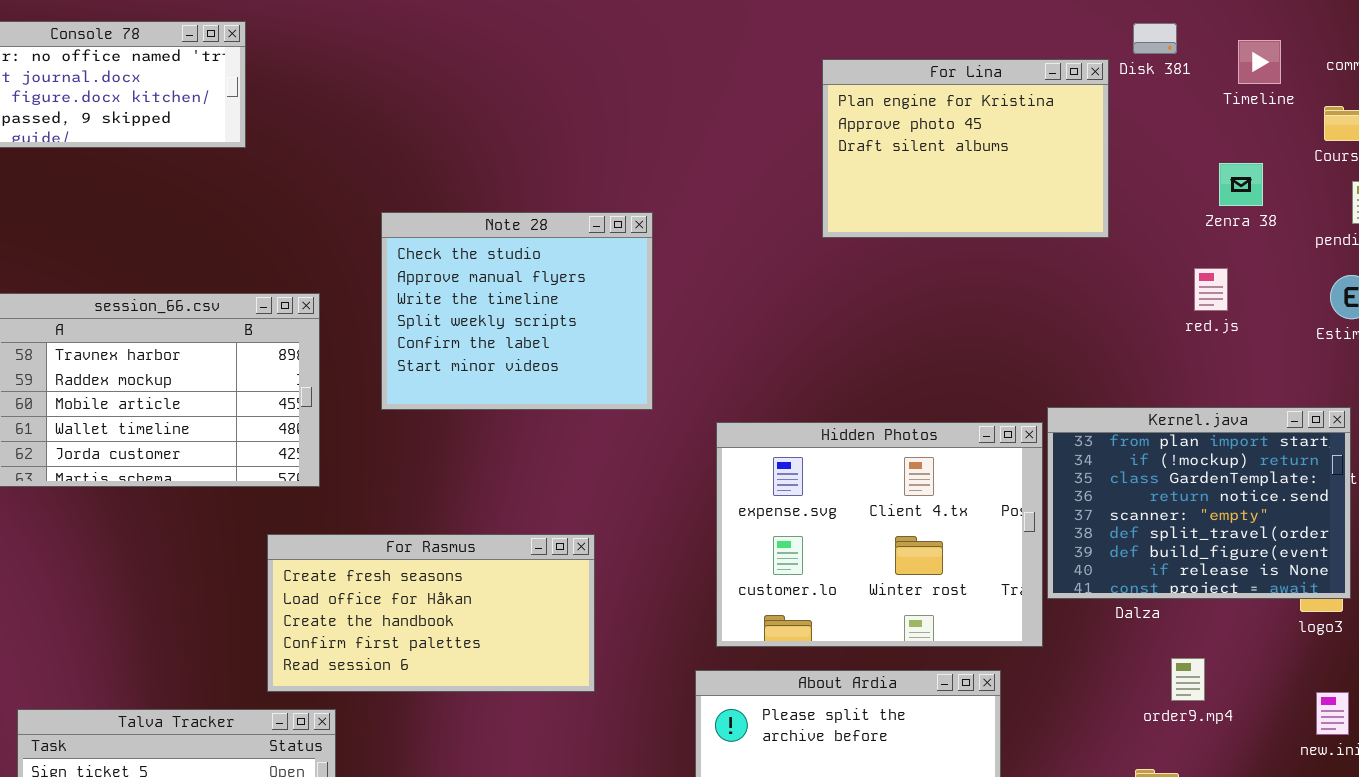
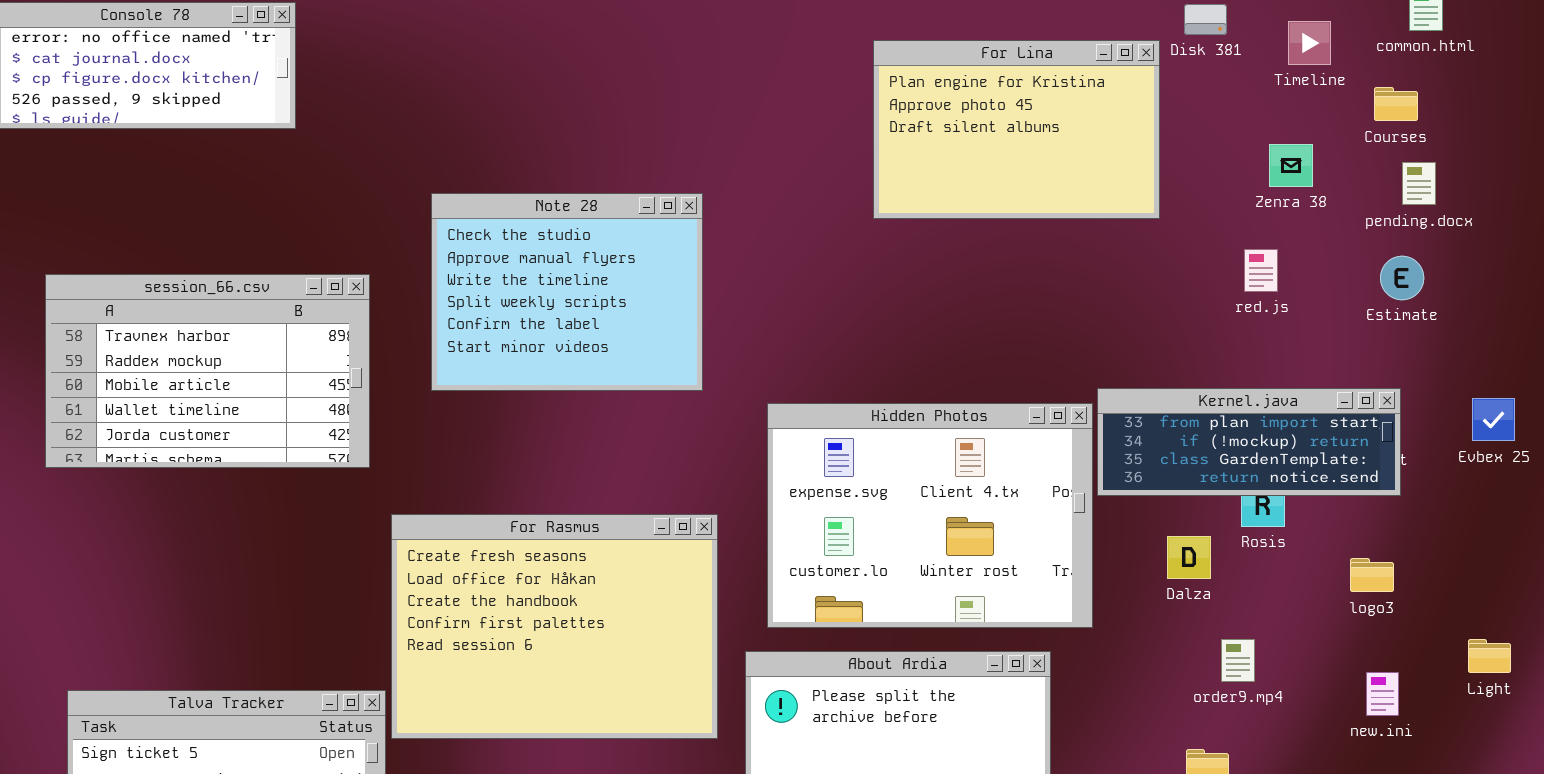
Kernel.java: [1047,407,1351,599] -> [1097,388,1401,496], resized
For Rasmus: [267,534,595,692] -> [391,514,718,739], moved, resized

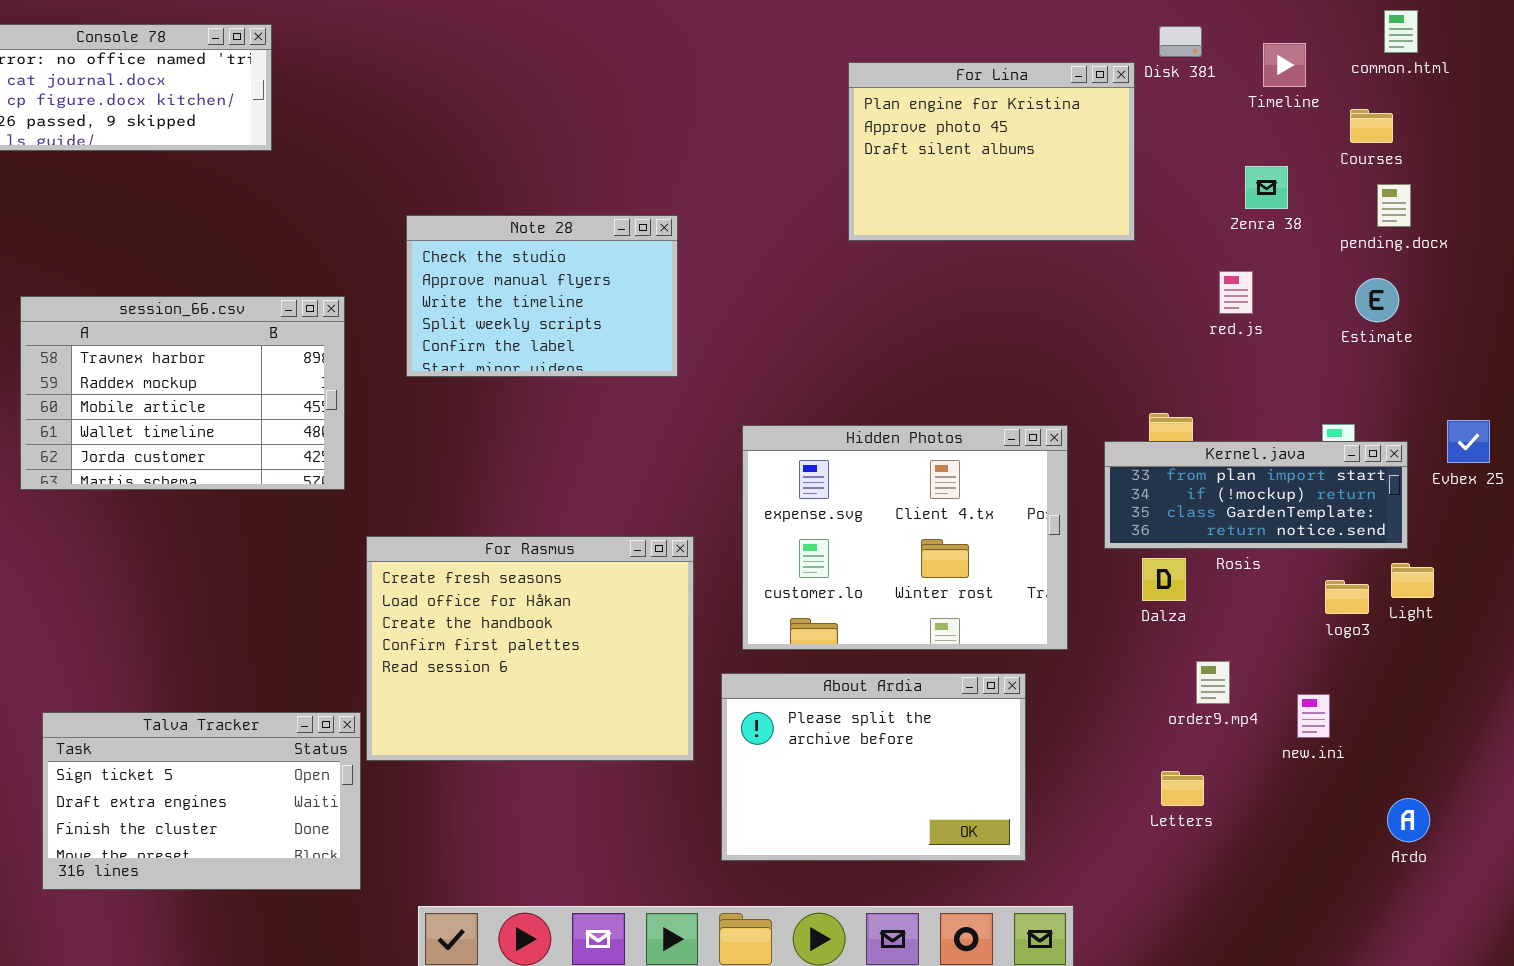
Note 28: [431,193,703,391] -> [406,215,678,377], resized
Kernel.java: [1097,388,1401,496] -> [1104,441,1408,549], moved
Light: [1468,639,1511,673] -> [1391,563,1434,598], moved
new.ini: [1366,672,1399,716] -> [1297,694,1330,738], moved

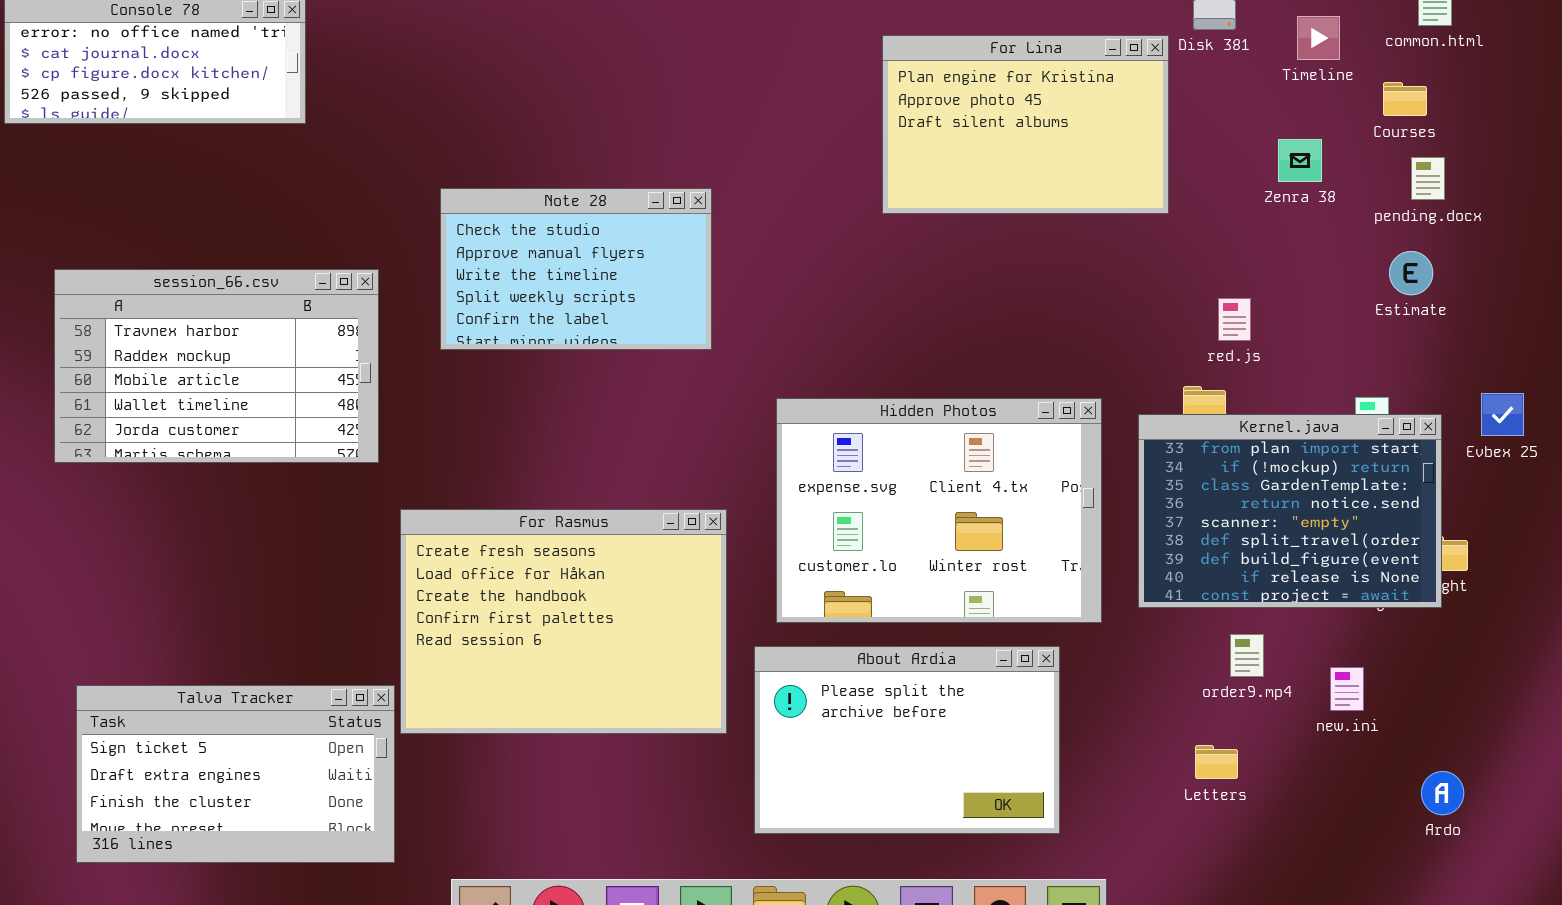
red.js: [1219,271,1253,314] -> [1218,298,1251,341], moved
Kernel.java: [1104,441,1408,549] -> [1138,414,1442,608], resized

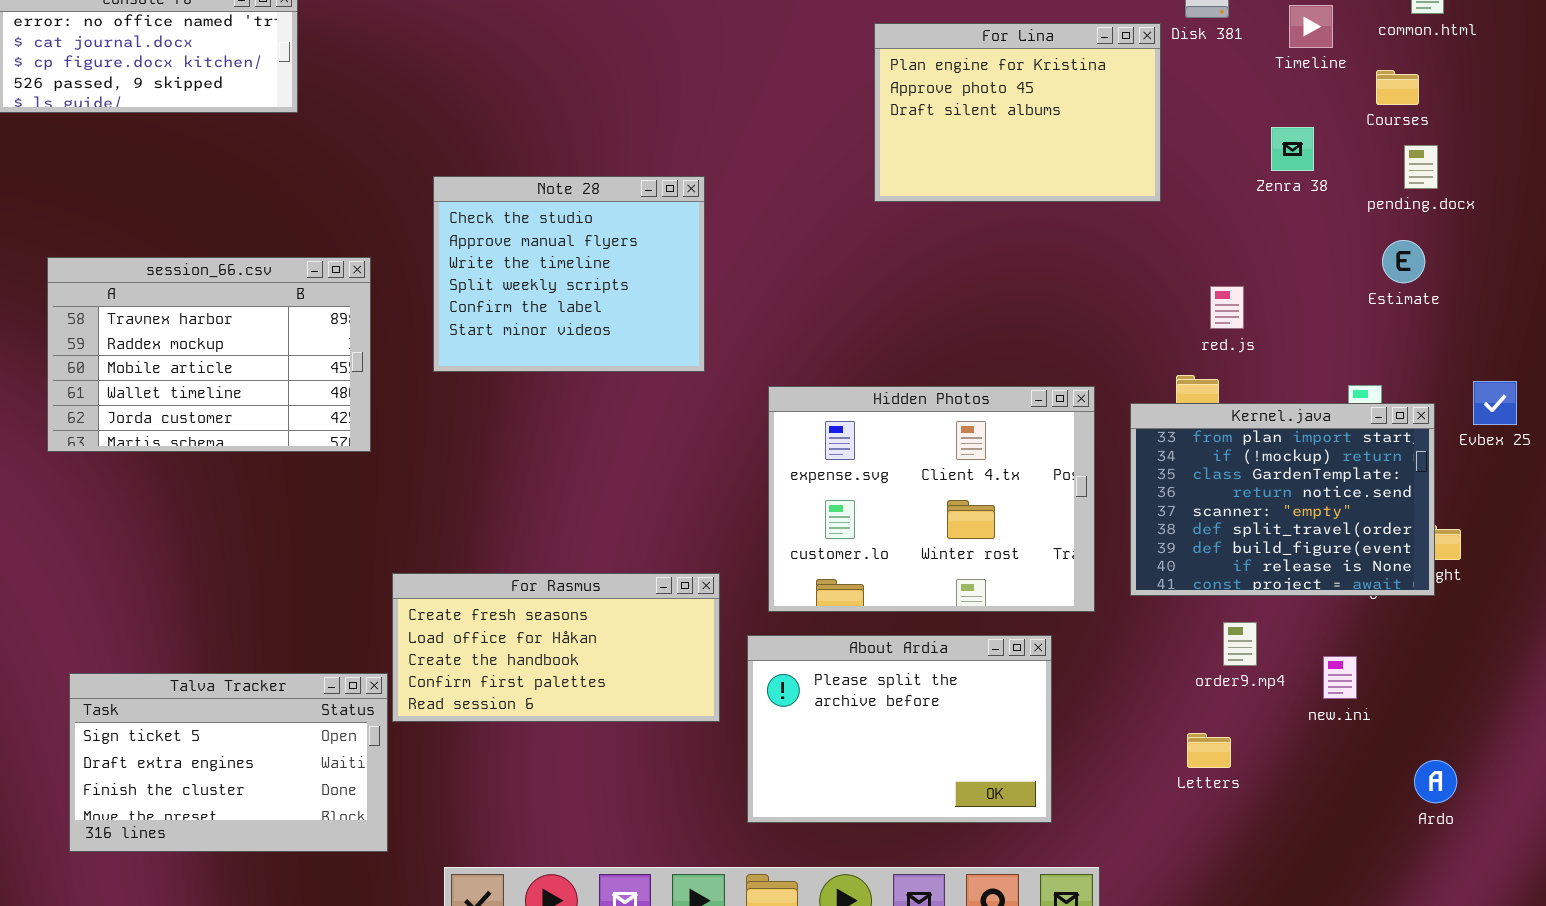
Note 28: [440,188,712,350] -> [433,176,705,372], resized
For Rasmus: [400,509,727,734] -> [392,573,720,722], resized

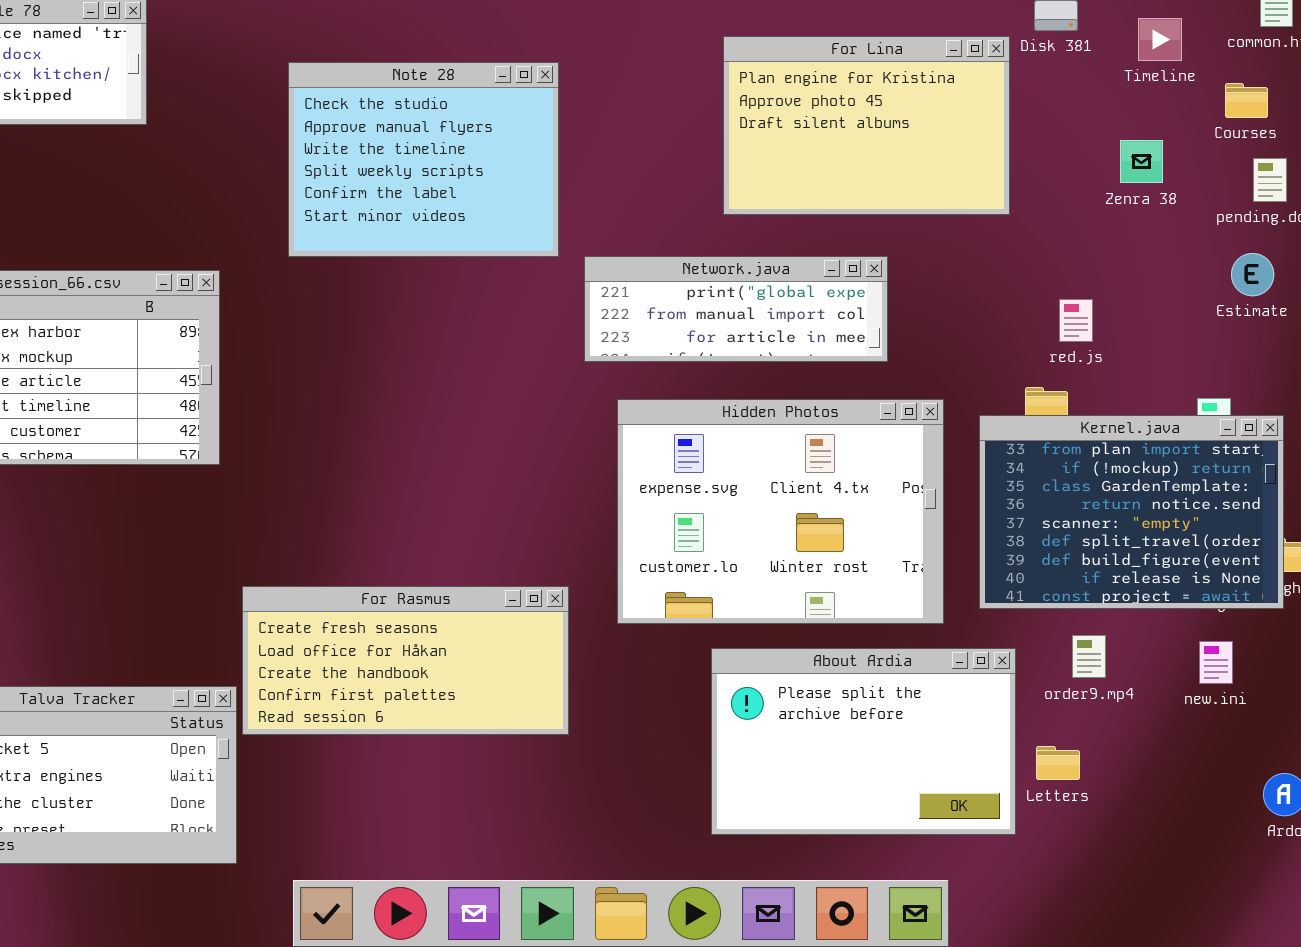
Note 28: [433,176,705,372] -> [288,62,559,257], moved
Network.java: none -> [584,256,888,362], opened
About Ardia: [747,635,1052,823] -> [711,648,1016,835], moved
new.ini: [1323,656,1357,699] -> [1199,641,1233,684], moved

